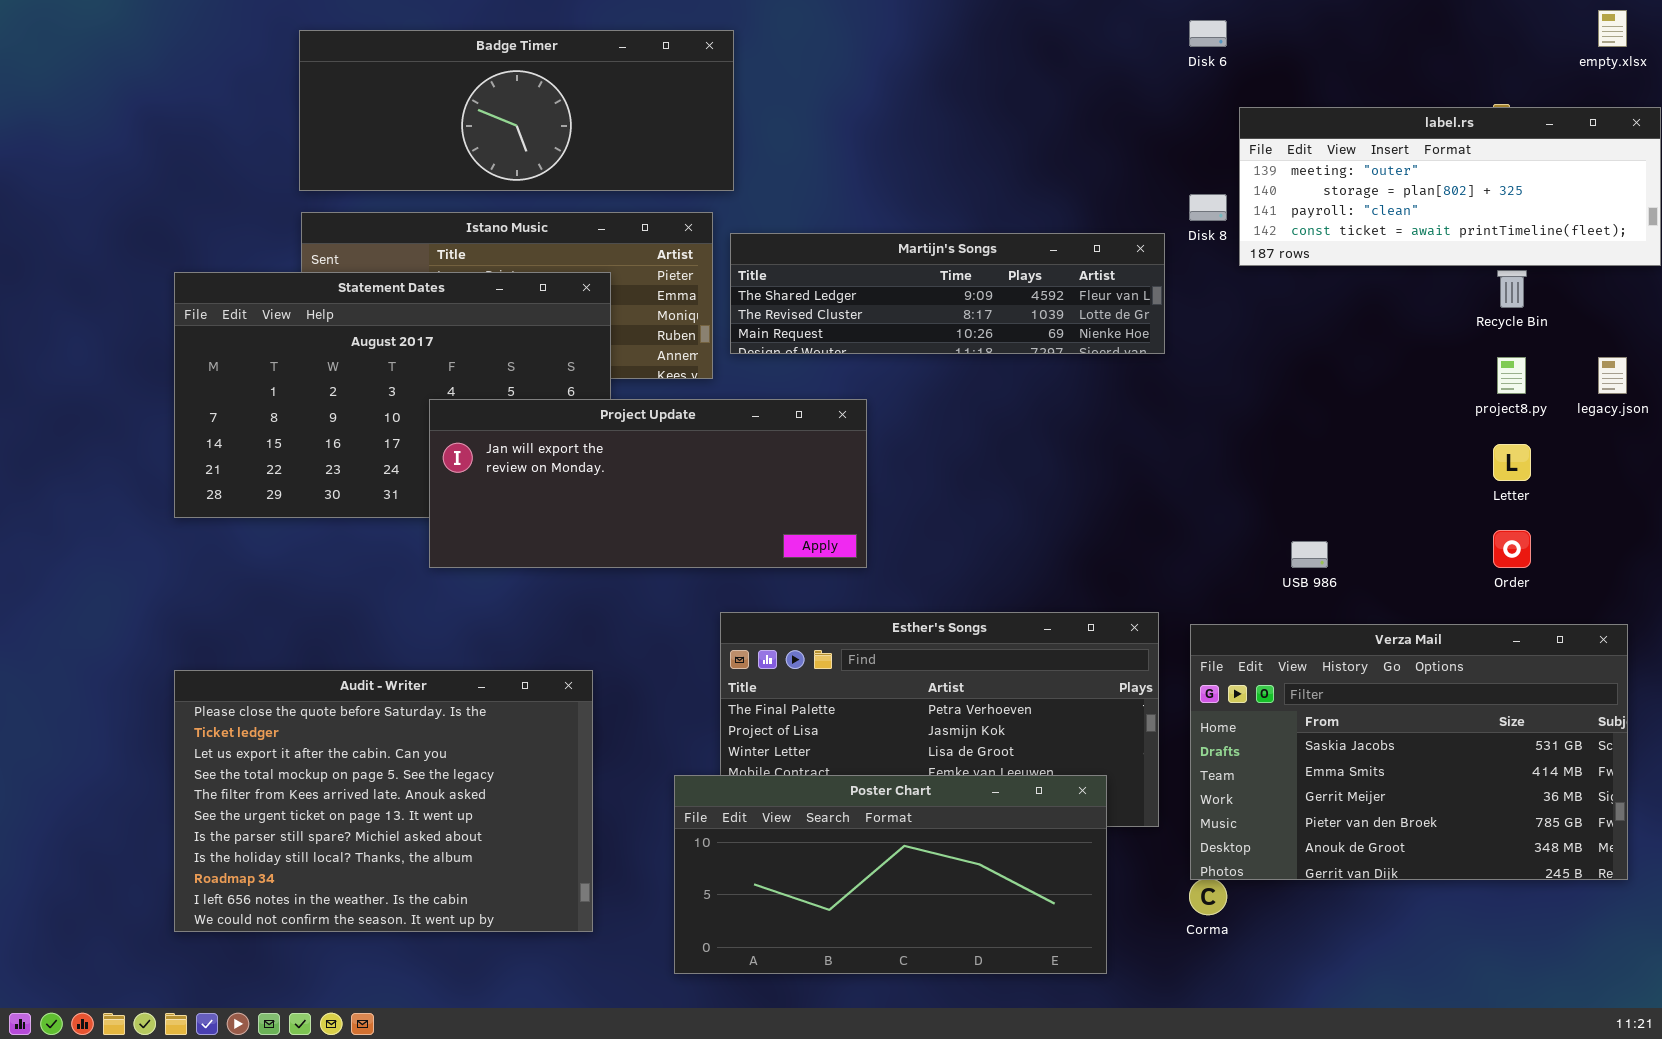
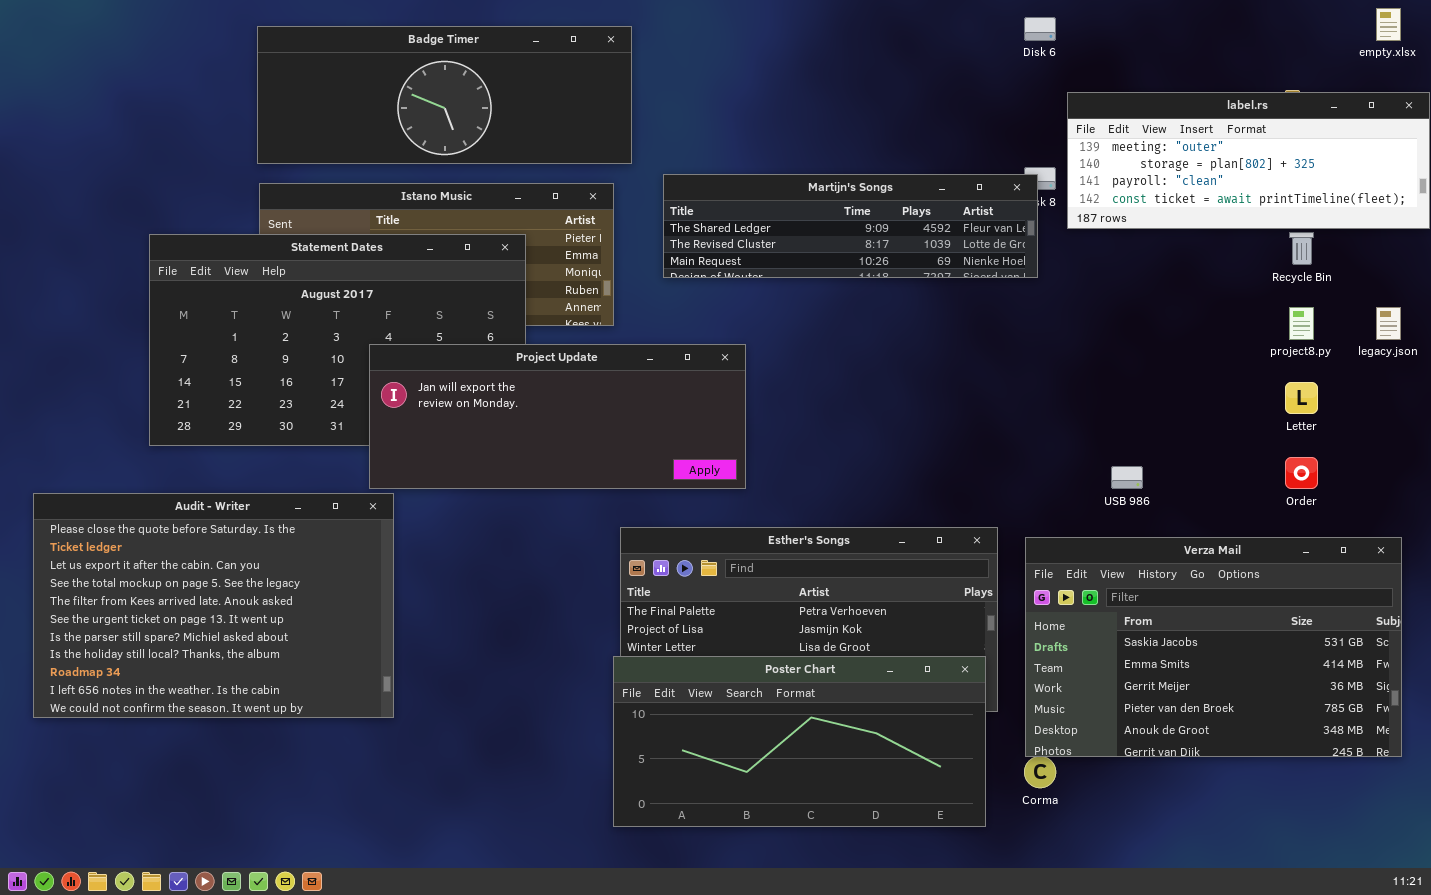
Martijn's Songs: [730,233,1165,354] -> [663,174,1038,278], moved
Audit - Writer: [174,670,593,932] -> [33,493,394,718], moved
Poster Chart: [674,775,1107,974] -> [613,656,986,827], moved

